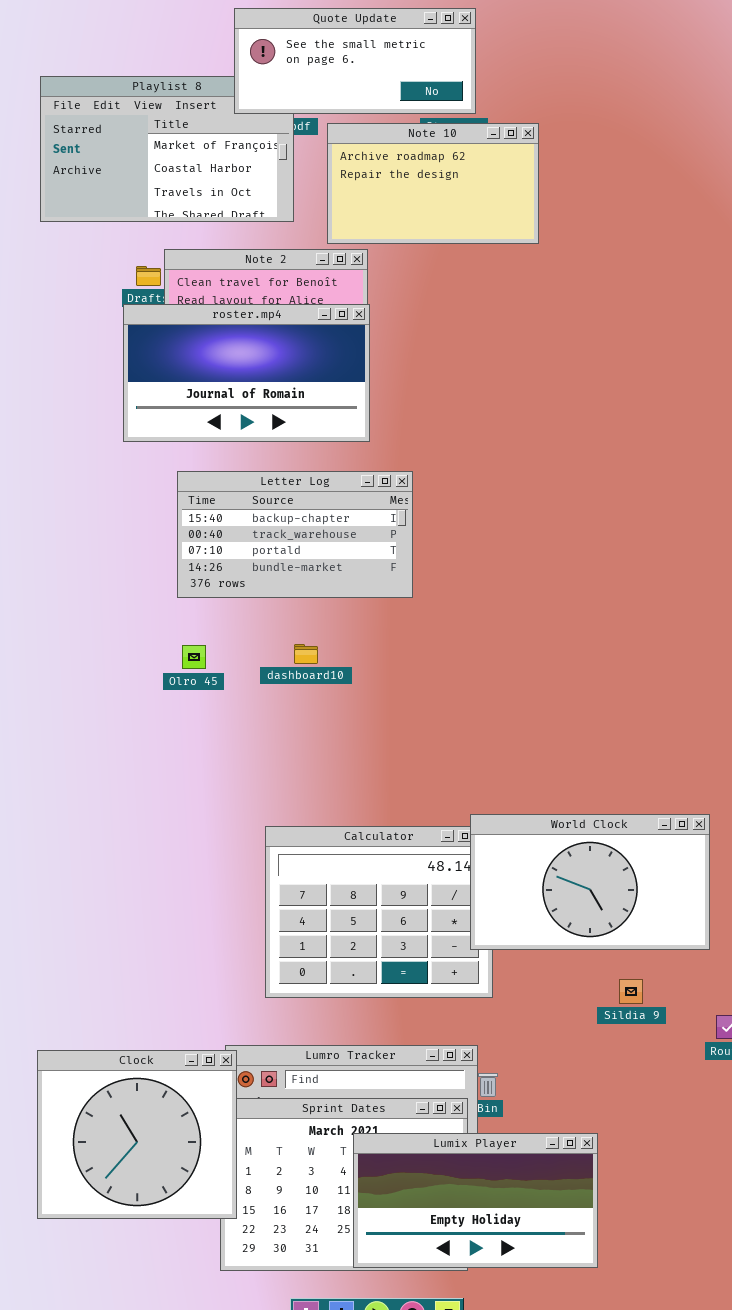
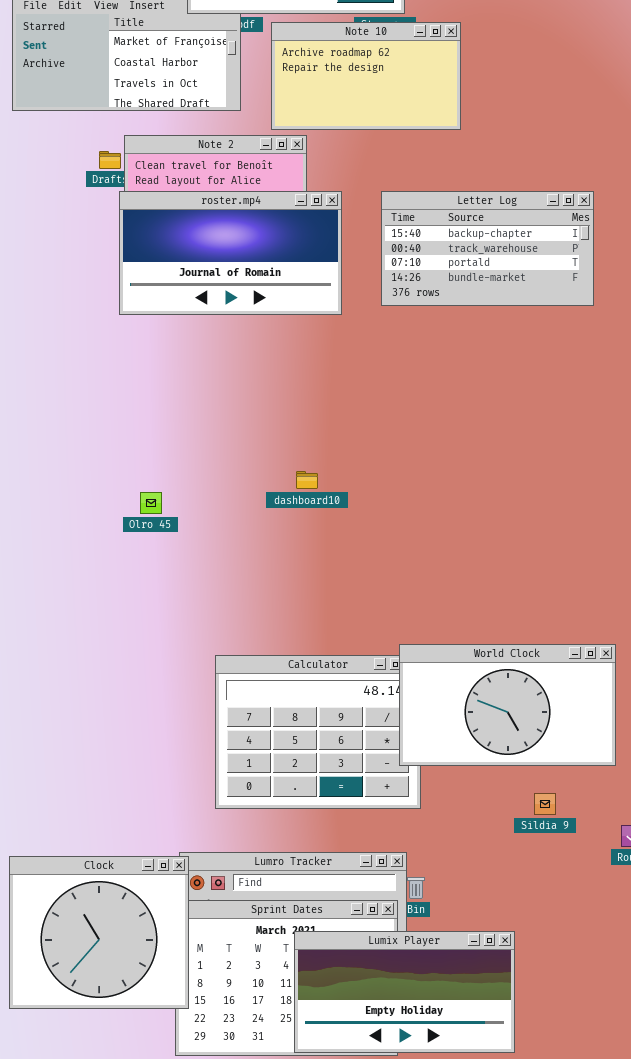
roster.mp4: [123,304,370,442] -> [119,191,342,315], moved
Letter Log: [177,471,413,598] -> [381,191,594,306], moved
dashboard10: [294,644,318,664] -> [296,471,318,489], moved

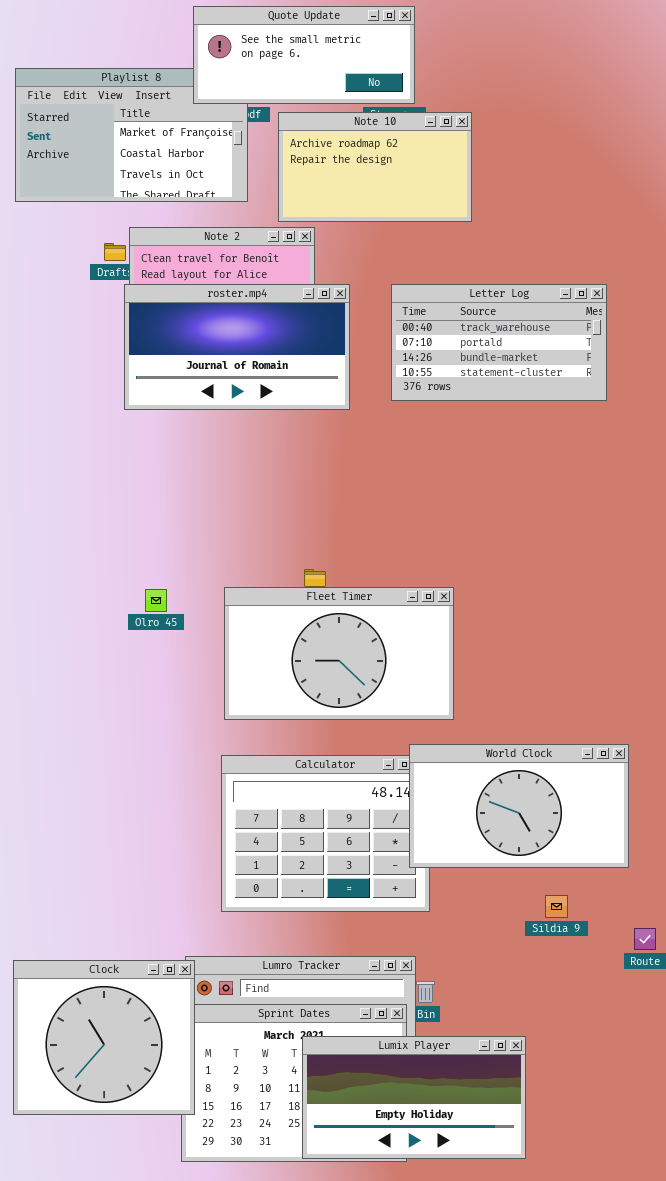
Letter Log: [381,191,594,306] -> [391,284,607,401], scrolled down 1 row
Fleet Timer: none -> [224,587,454,720], opened

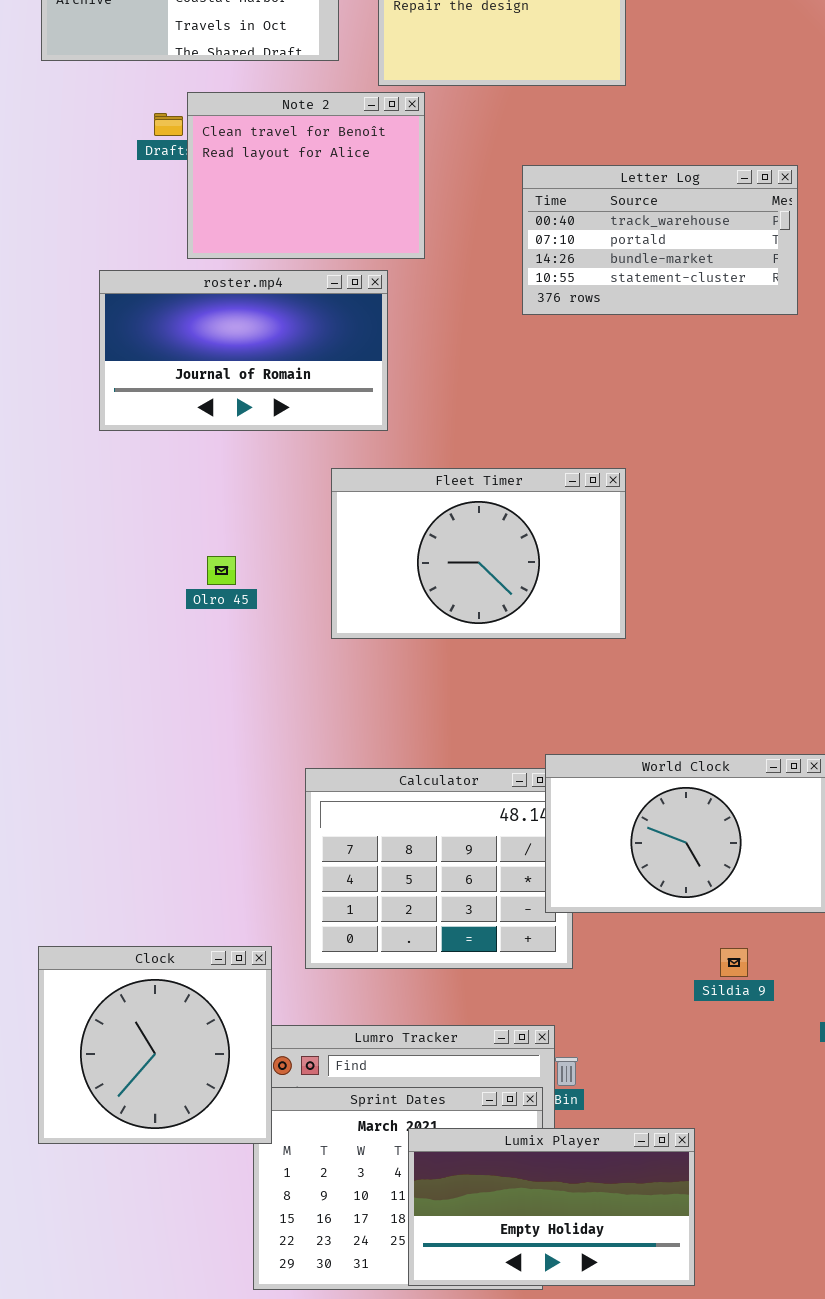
roster.mp4: [124,284,350,410] -> [99,270,388,431], moved
Fleet Timer: [224,587,454,720] -> [331,468,626,639], moved
Clock: [13,960,195,1115] -> [38,946,272,1144], moved

